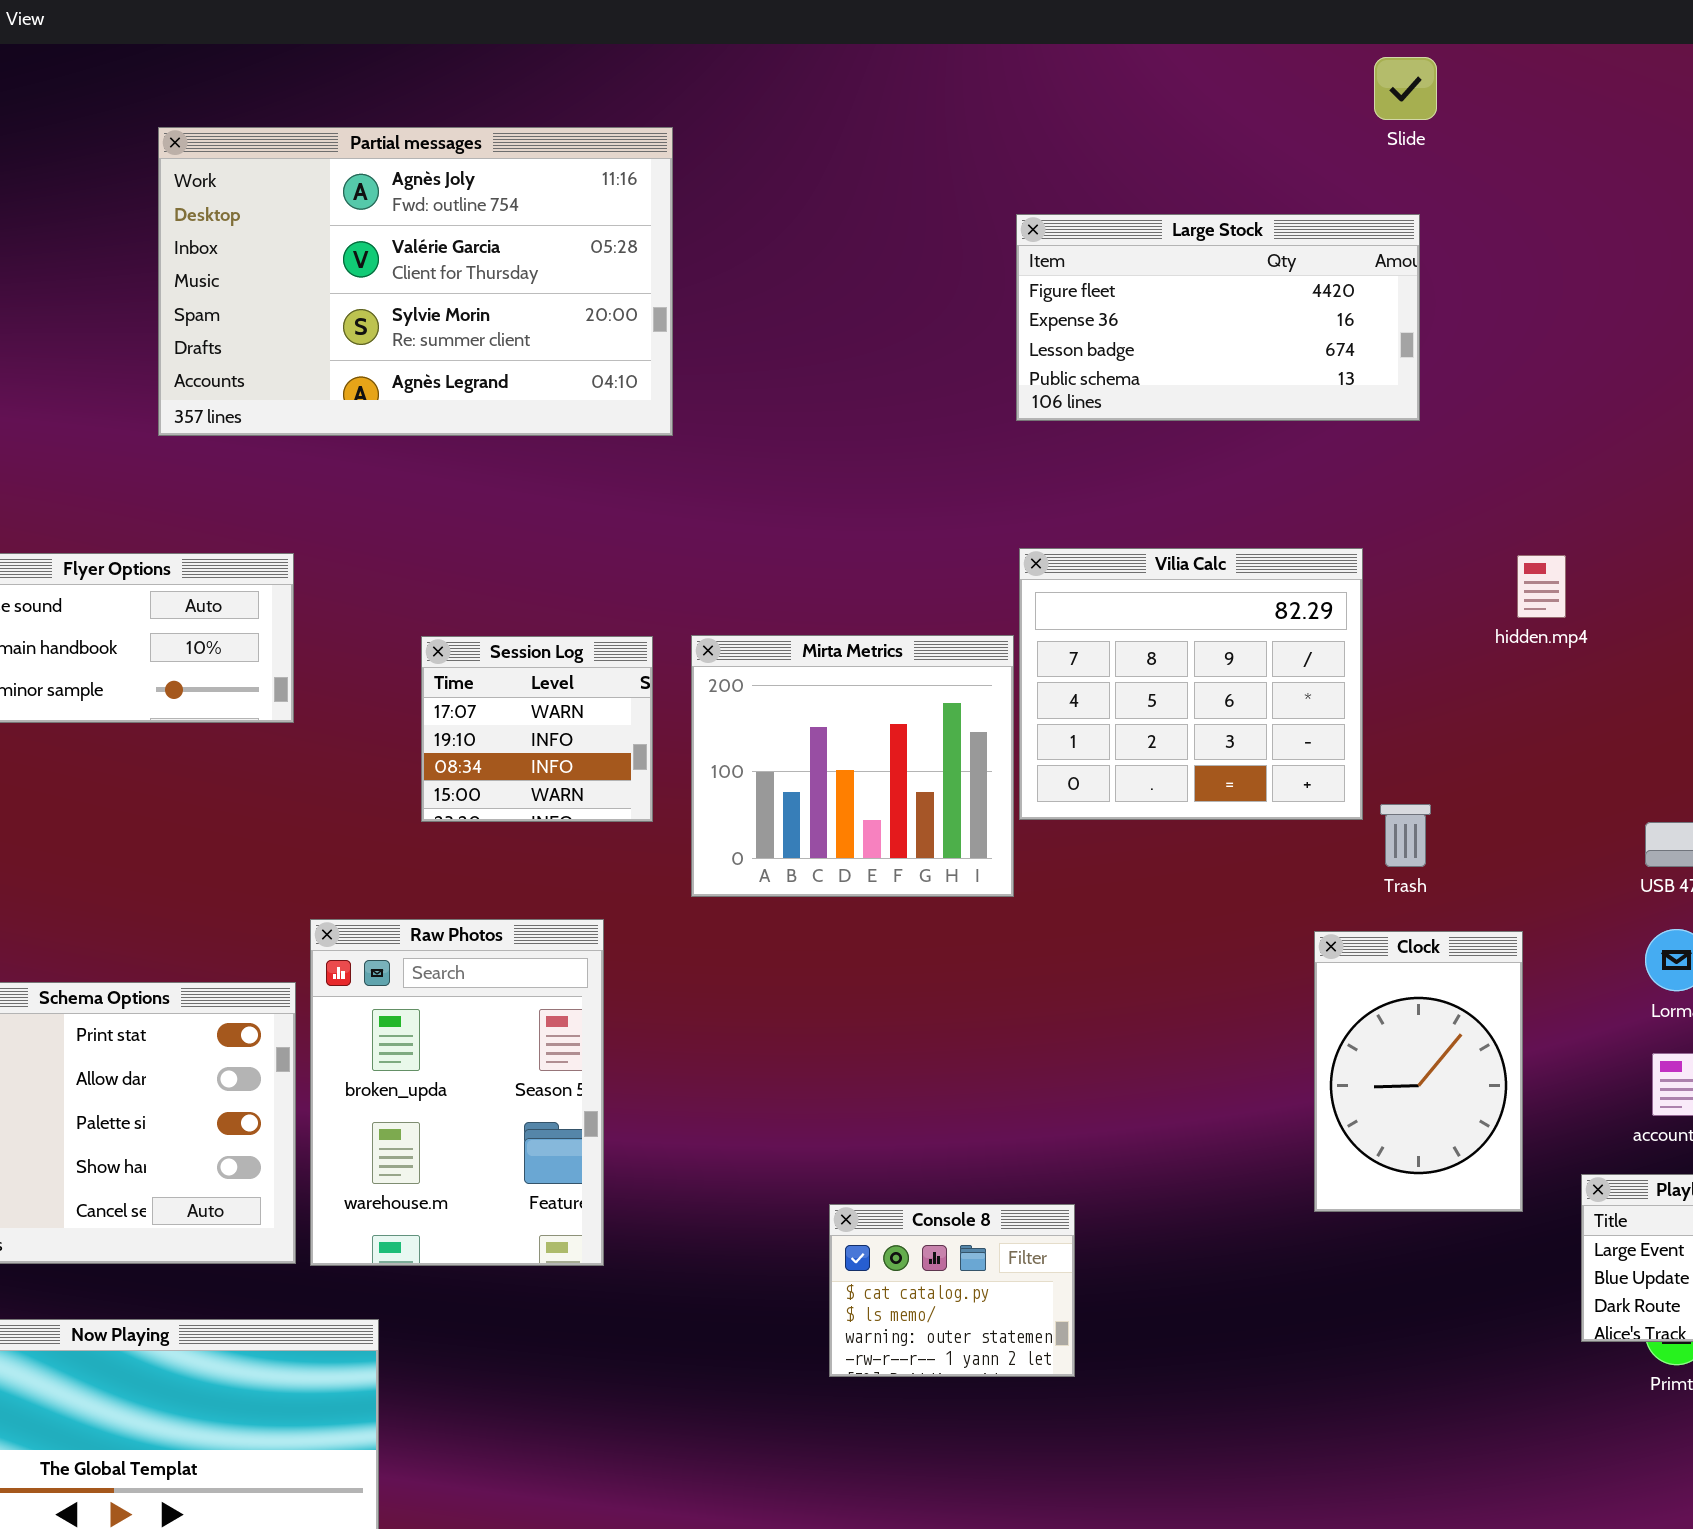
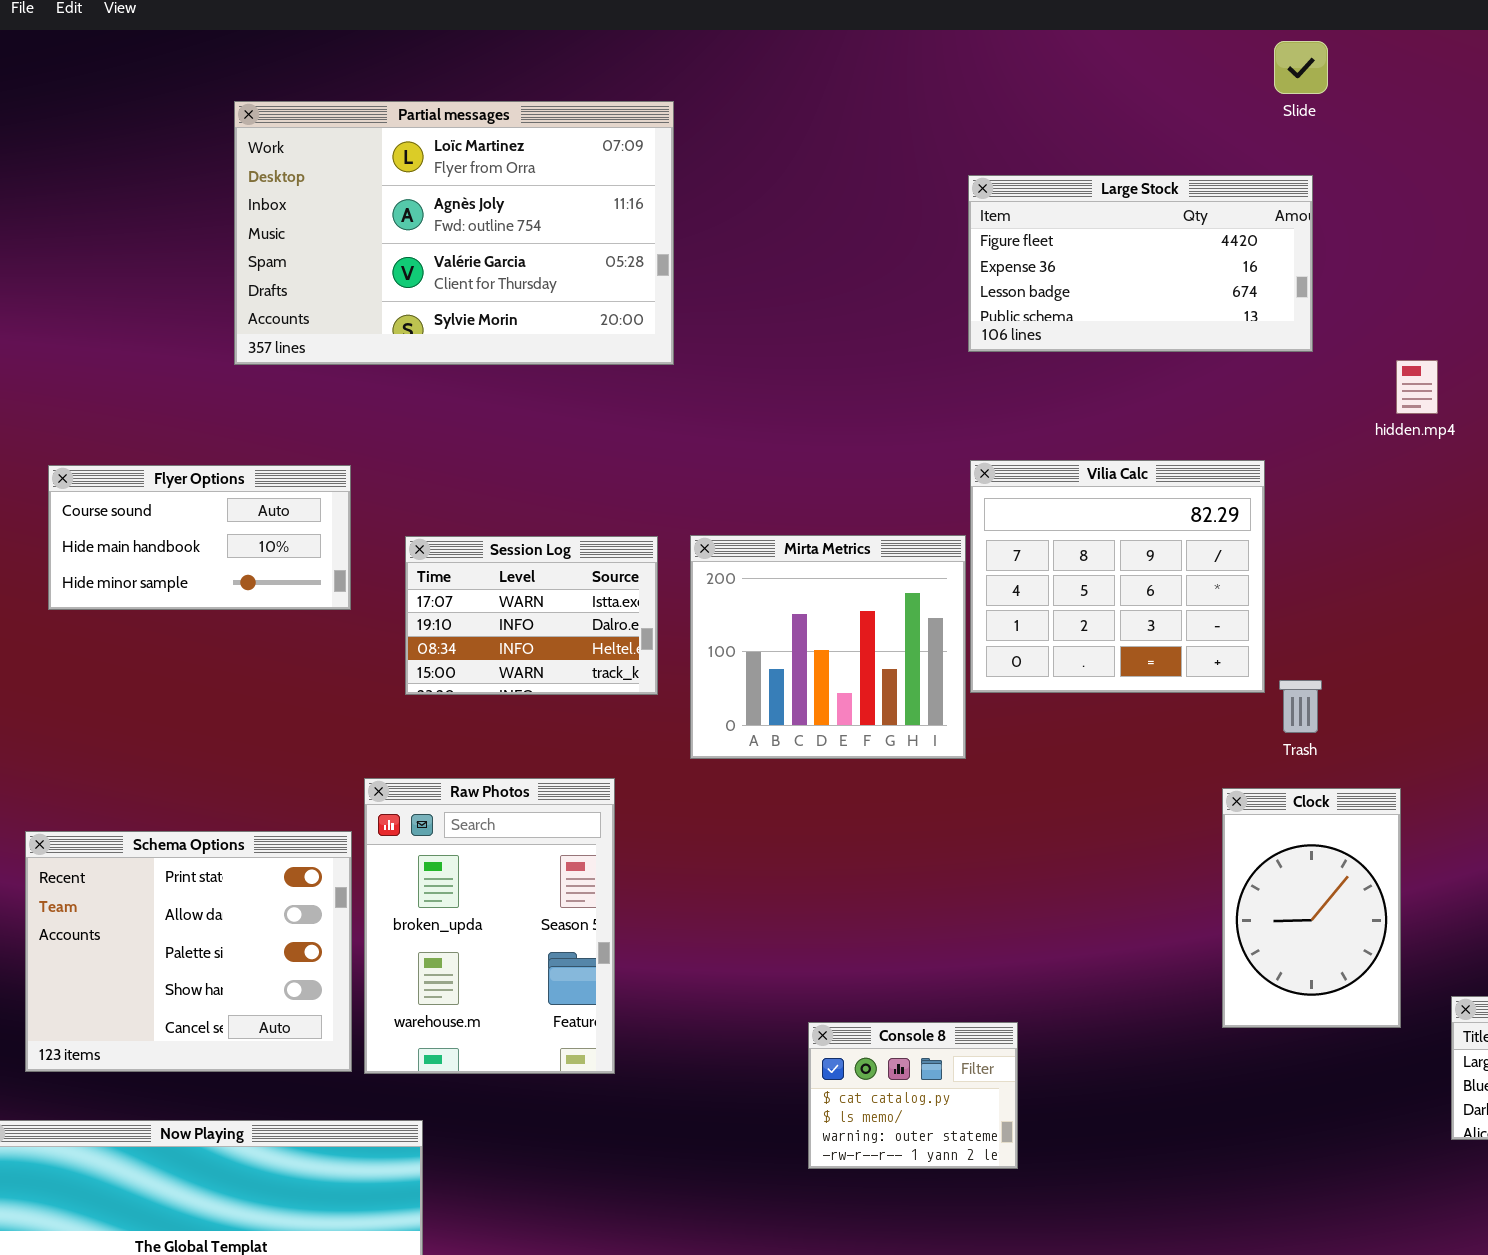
Partial messages: [158,127,673,436] -> [234,101,674,365], scrolled up 1 row
hidden.mp4: [1517,555,1566,618] -> [1396,360,1438,414], moved
Session Log: [421,636,653,822] -> [405,536,658,695], resized

